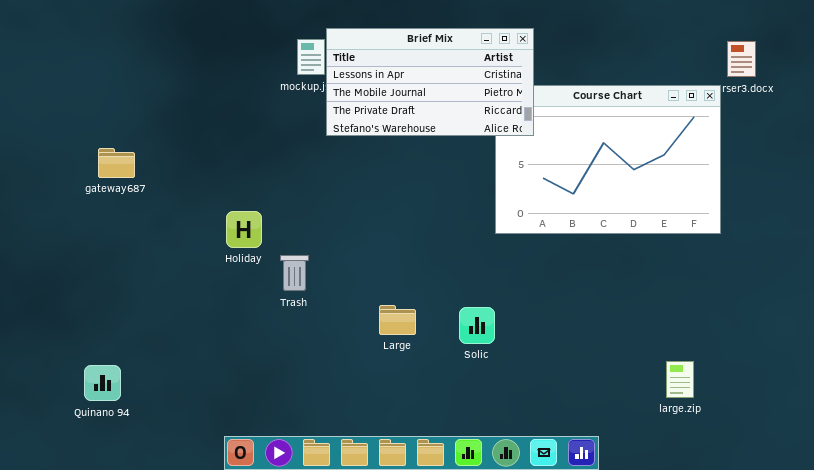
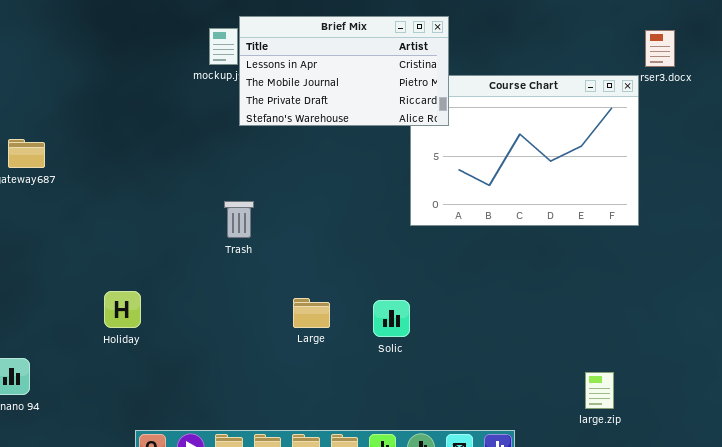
Holiday: [226,211,262,248] -> [104,291,141,328], moved
Trash: [280,255,309,291] -> [224,201,254,238], moved
large.zip: [666,361,694,398] -> [585,372,614,409], moved

